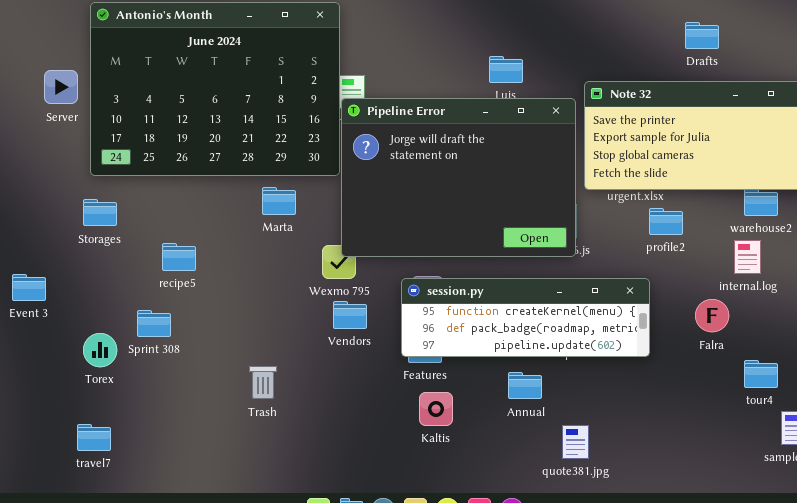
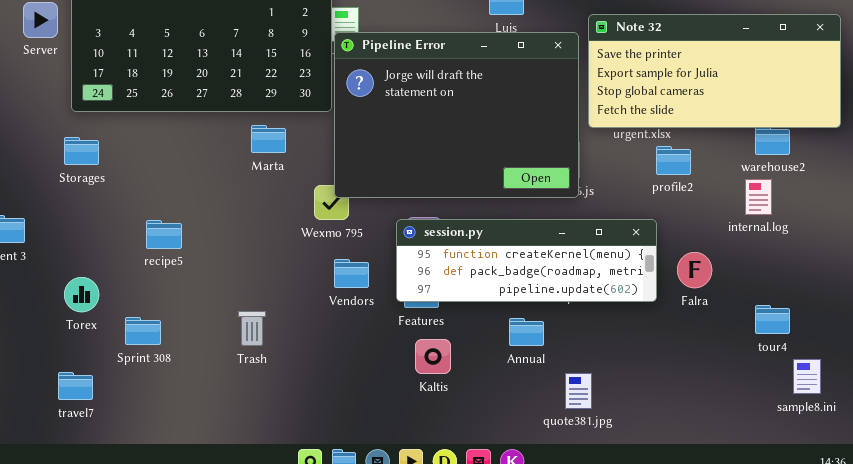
recipe5: [162,243,196,271] -> [146,220,182,249], moved
Falra: [695,299,729,332] -> [677,252,712,288], moved
Vendors: [333,301,367,329] -> [334,259,369,288], moved
Sprint 308: [137,310,171,337] -> [125,317,161,345], moved

